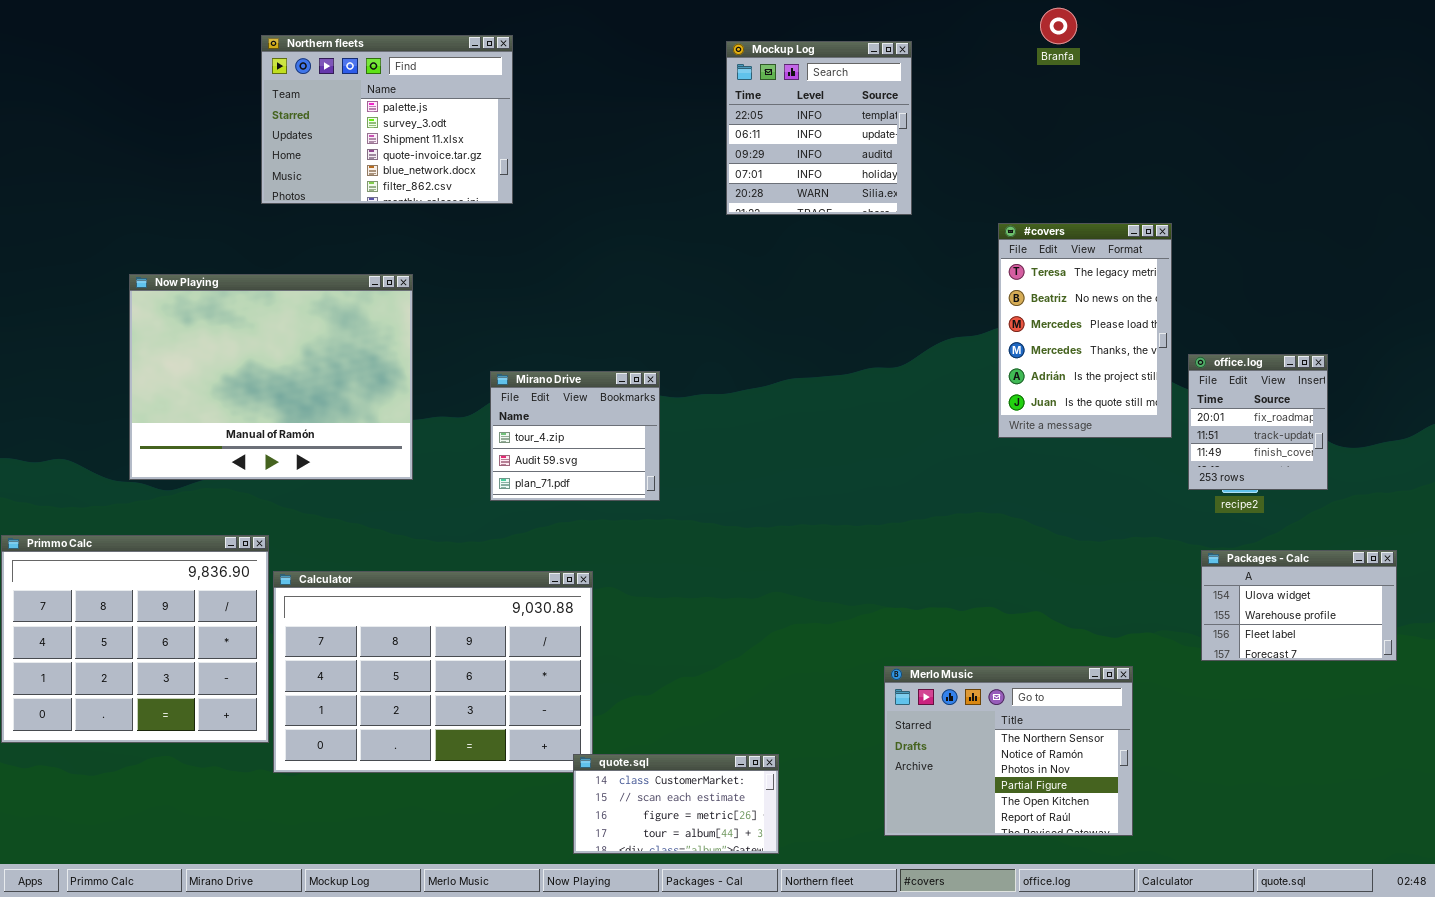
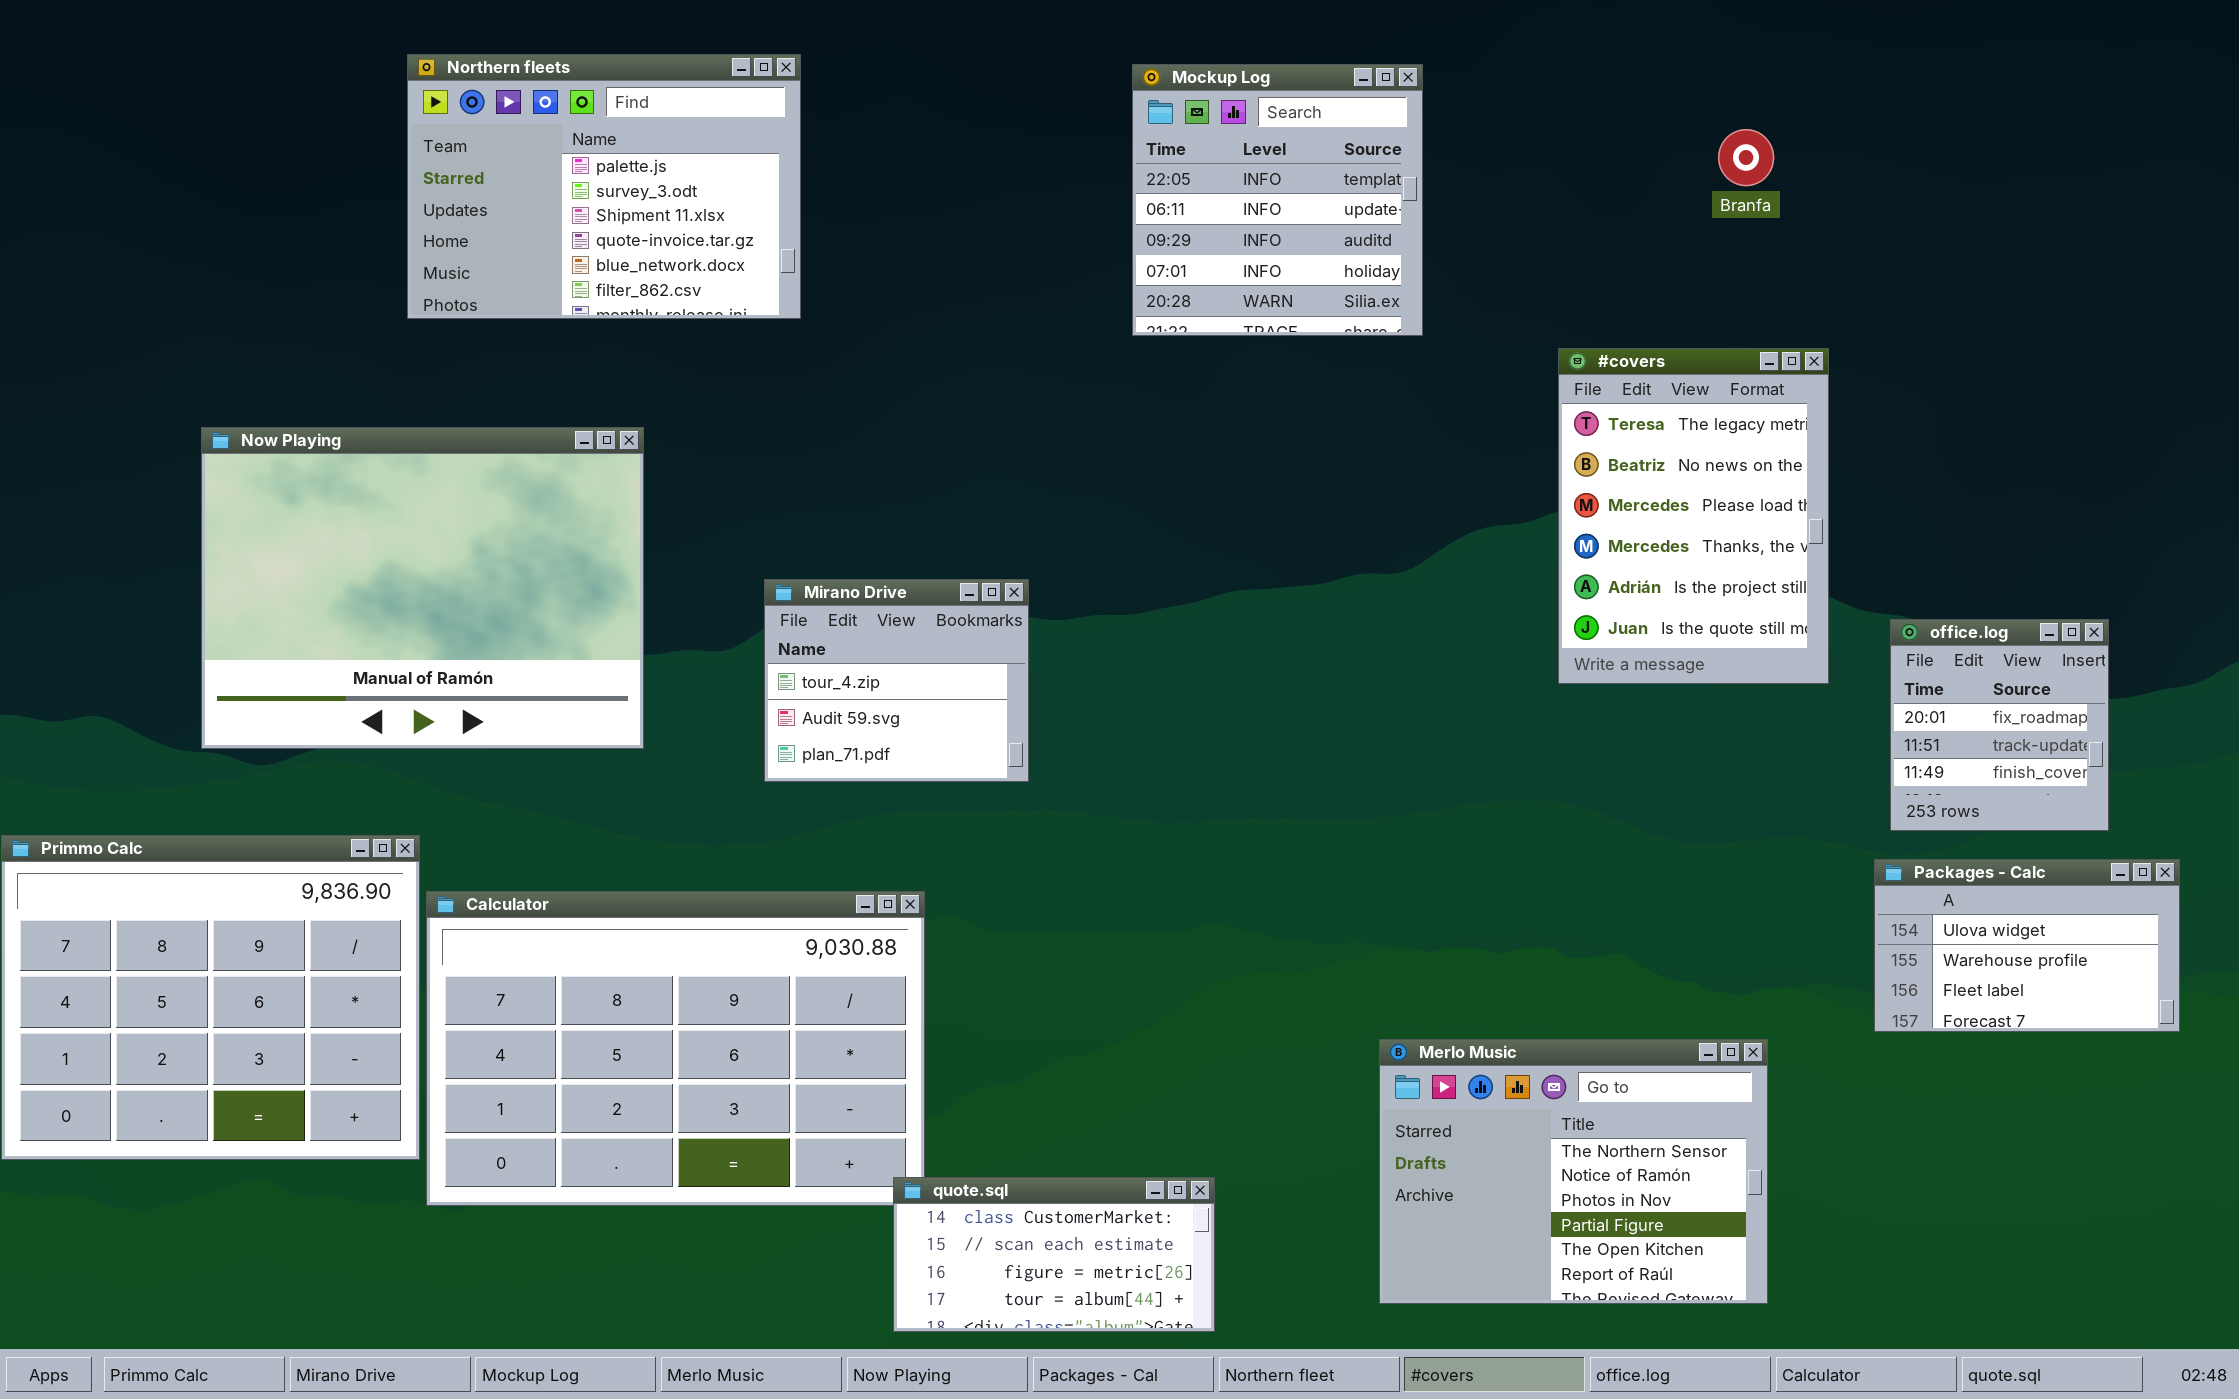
Branfa: [1040,8,1077,44] -> [1718,129,1774,186], moved
office.log: [1188,354,1328,490] -> [1890,619,2109,831], moved

